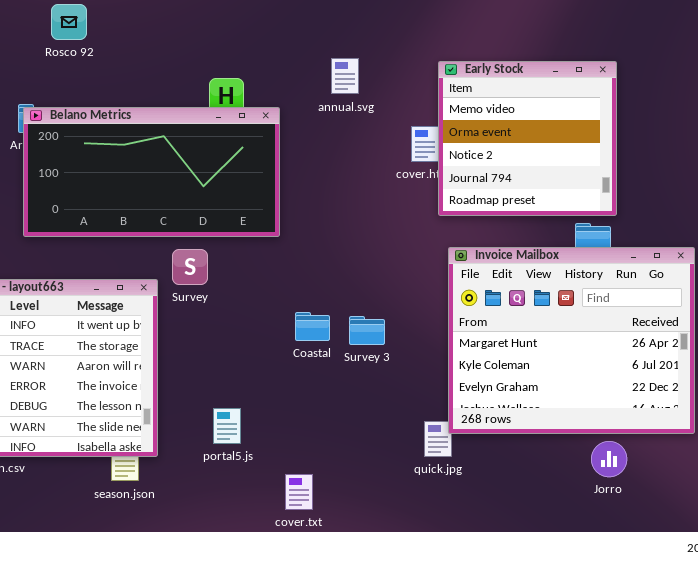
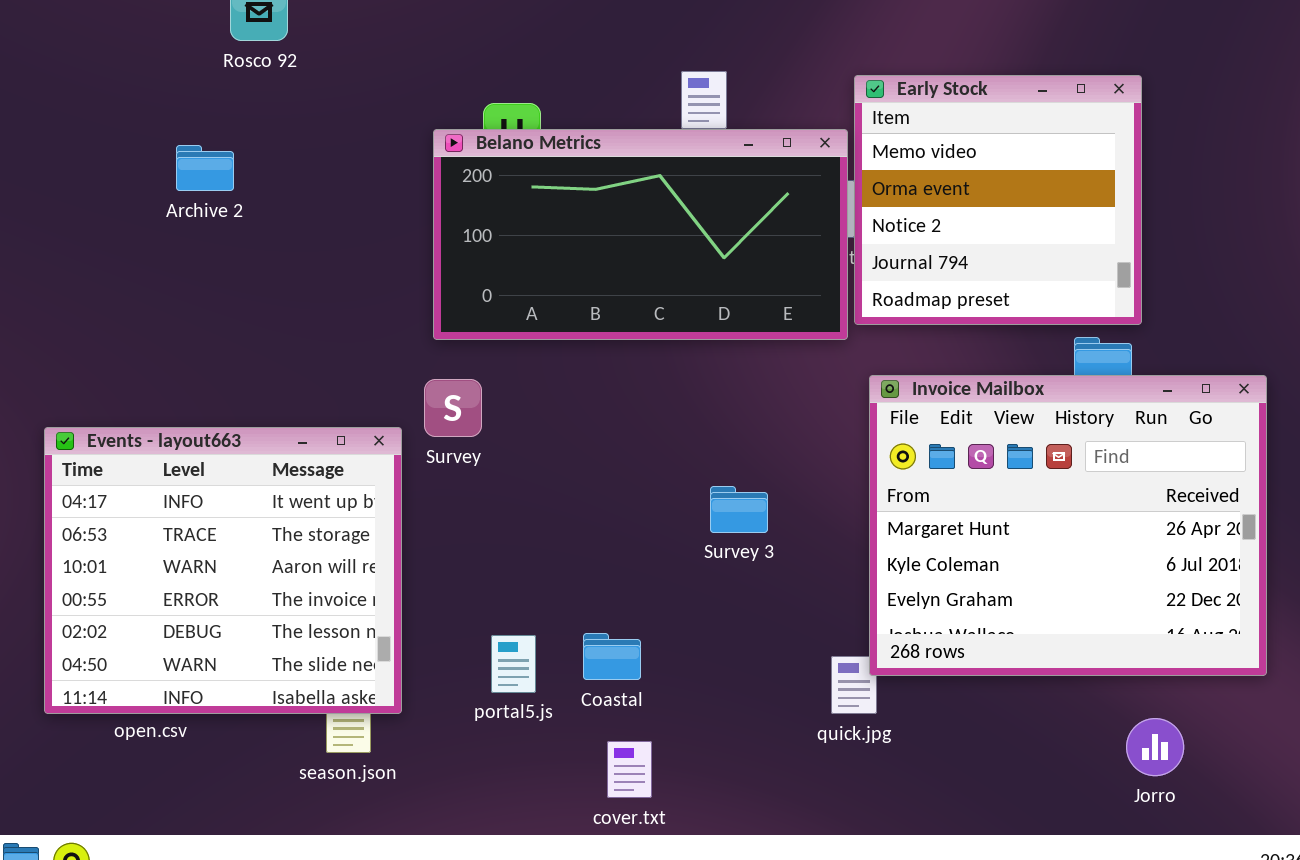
Belano Metrics: [23,107,280,237] -> [433,129,848,340], moved
Coastal: [295,312,330,341] -> [583,633,641,680], moved
Jorro: [591,441,627,477] -> [1126,718,1184,776], moved

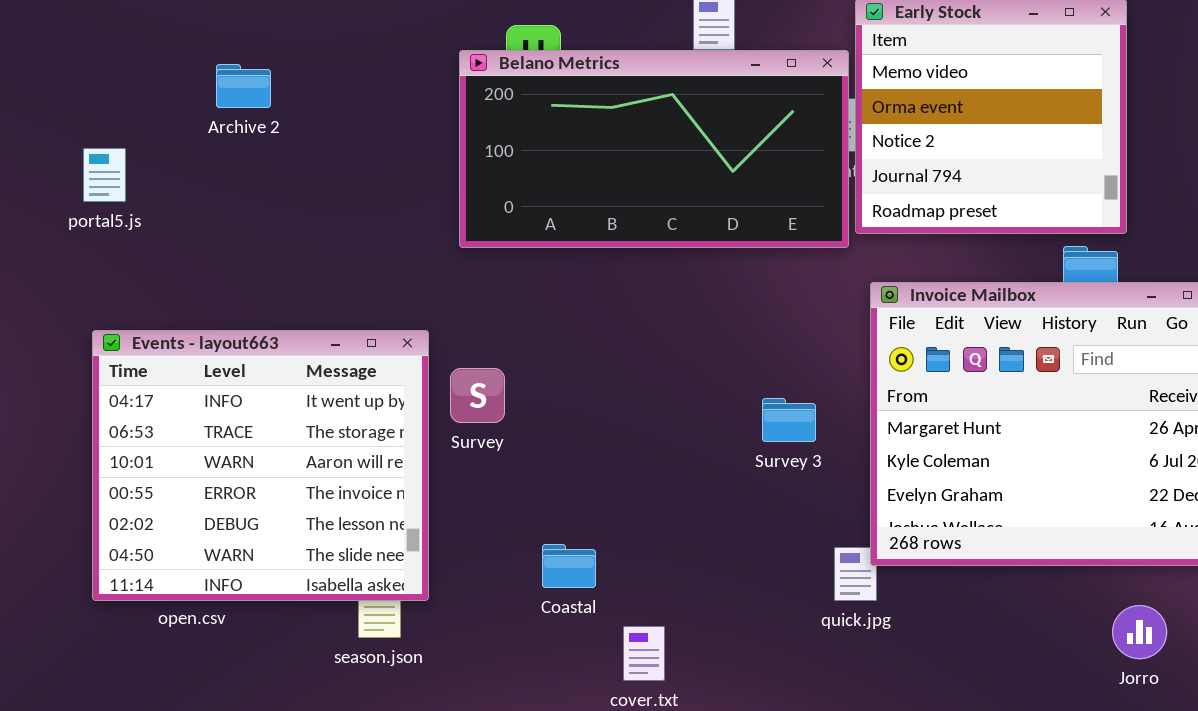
Survey: [424,379,482,437] -> [450,368,505,423], moved
Survey 3: [710,486,768,533] -> [762,398,816,442], moved
Coastal: [583,633,641,680] -> [542,544,596,588], moved
portal5.js: [491,635,536,693] -> [83,148,126,202], moved

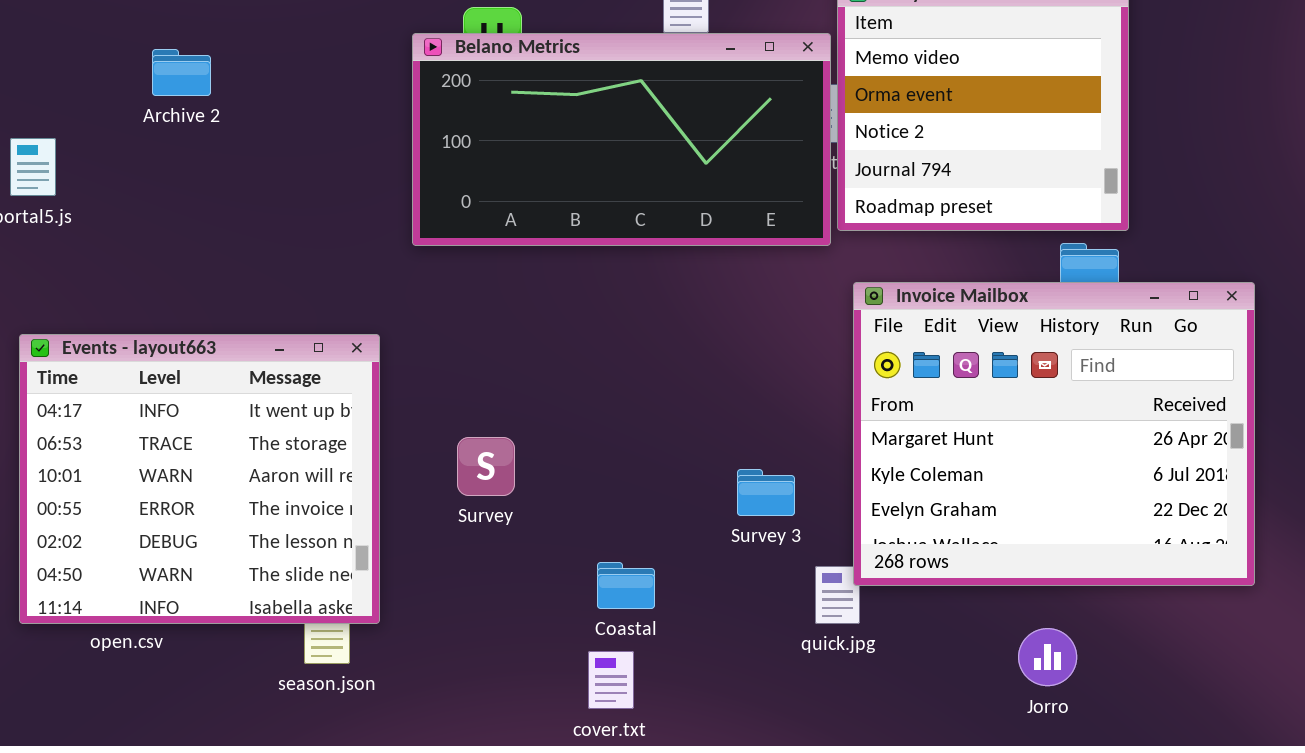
Survey: [450,368,505,423] -> [457,437,515,496], moved
Survey 3: [762,398,816,442] -> [737,469,795,516], moved
Coastal: [542,544,596,588] -> [597,562,655,609], moved
Jorro: [1112,605,1167,659] -> [1018,628,1077,686], moved

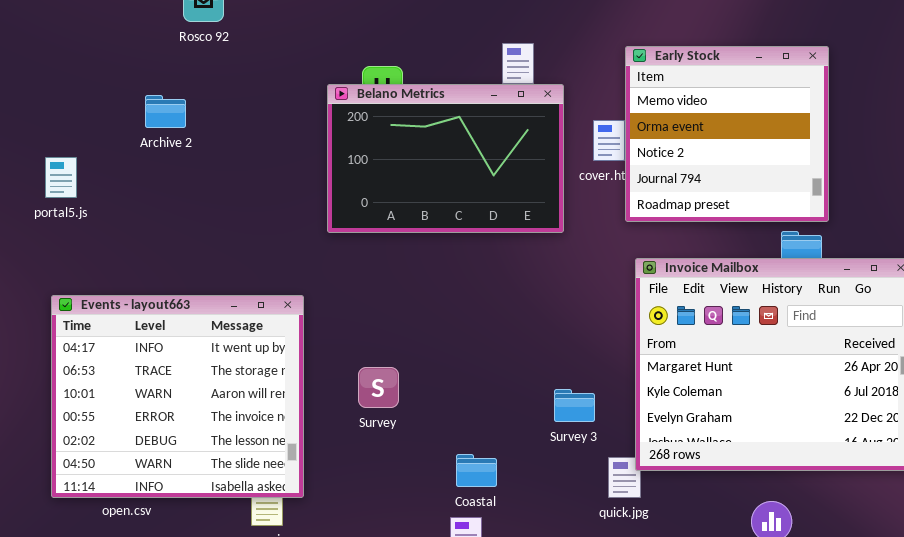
Belano Metrics: [412,33,831,246] -> [327,84,564,233], resized

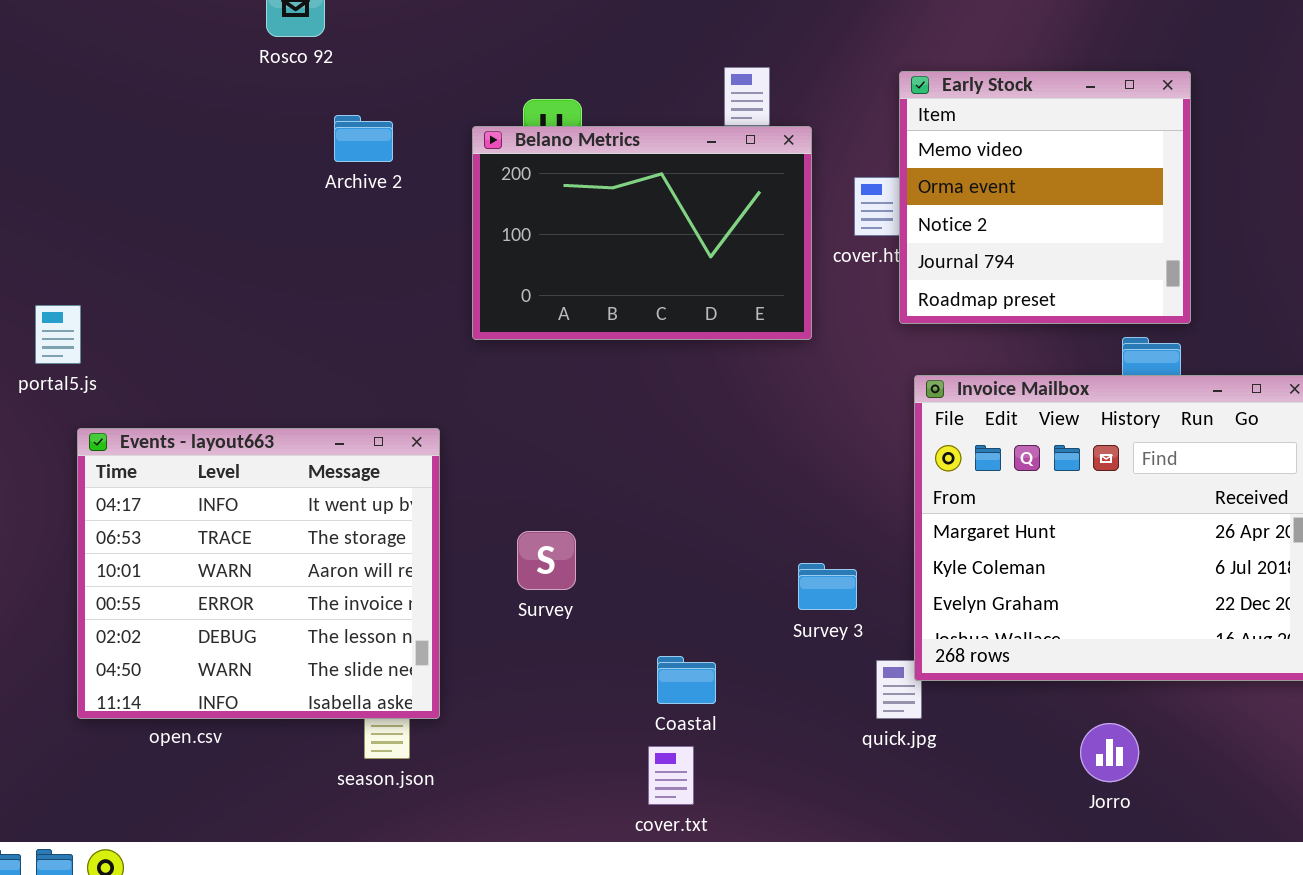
Archive 2: [145,95,186,128] -> [334,115,393,162], moved
portal5.js: [45,157,77,198] -> [35,305,81,364], moved

